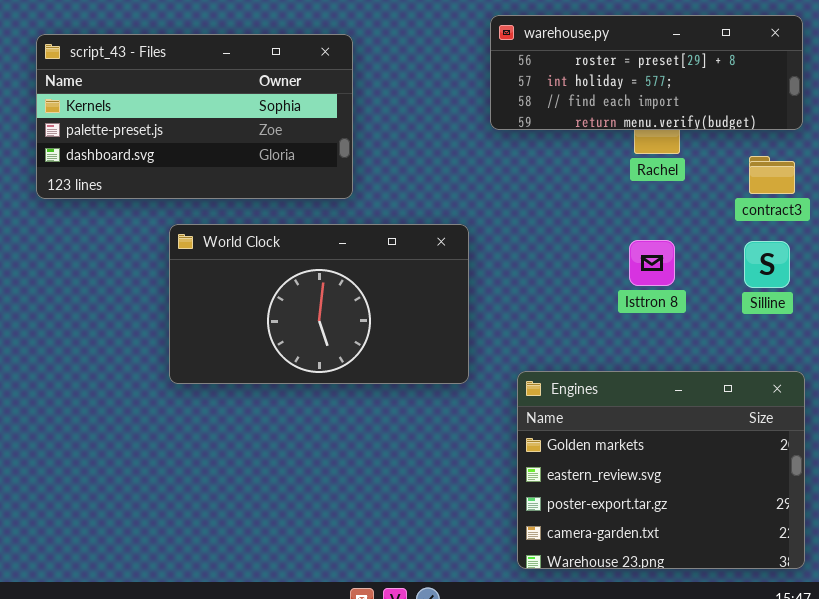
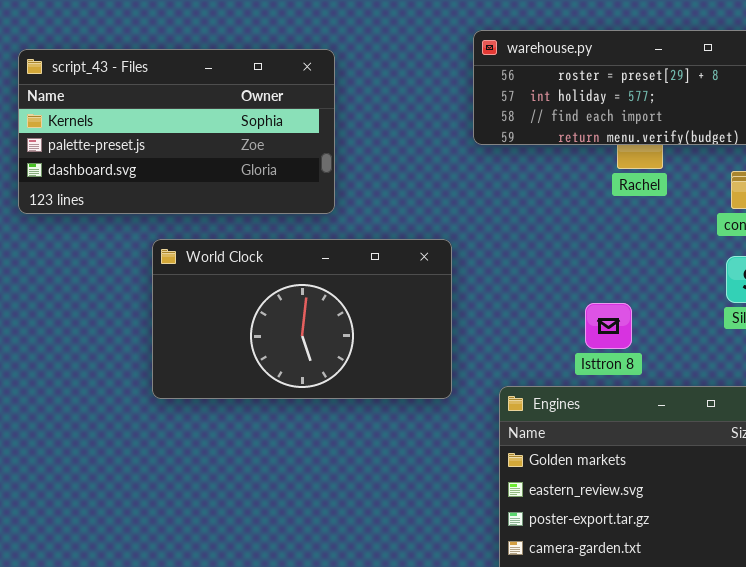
Isttron 8: [629,240,675,286] -> [585,303,632,349], moved

